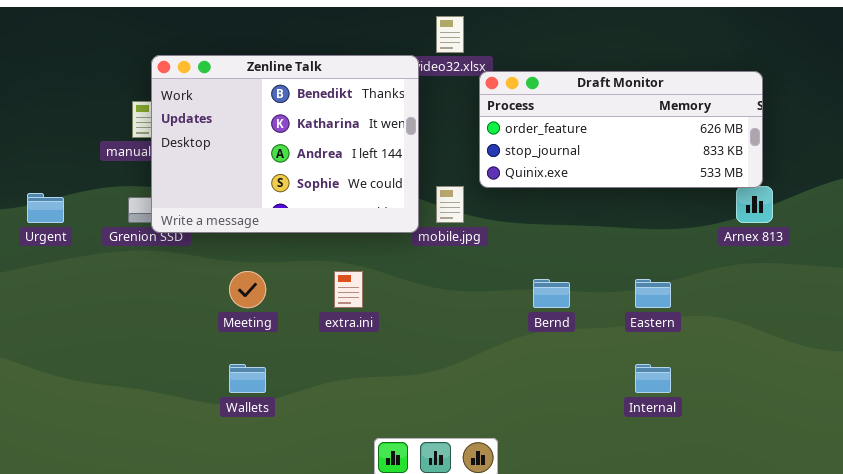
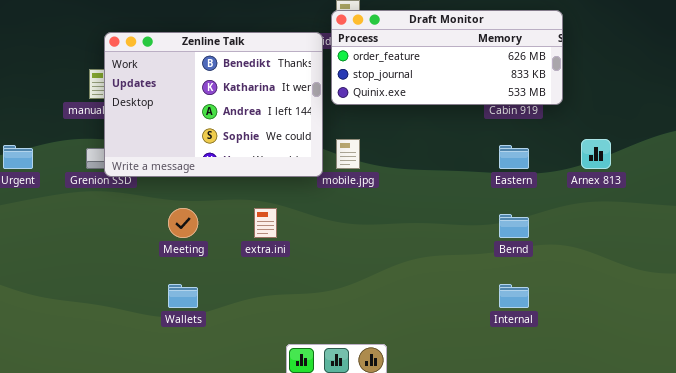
Draft Monitor: [479,71,763,188] -> [331,10,563,105], moved
Bernd: [533,279,570,308] -> [499,214,529,238], moved
Eastern: [635,279,671,308] -> [499,145,529,169], moved

